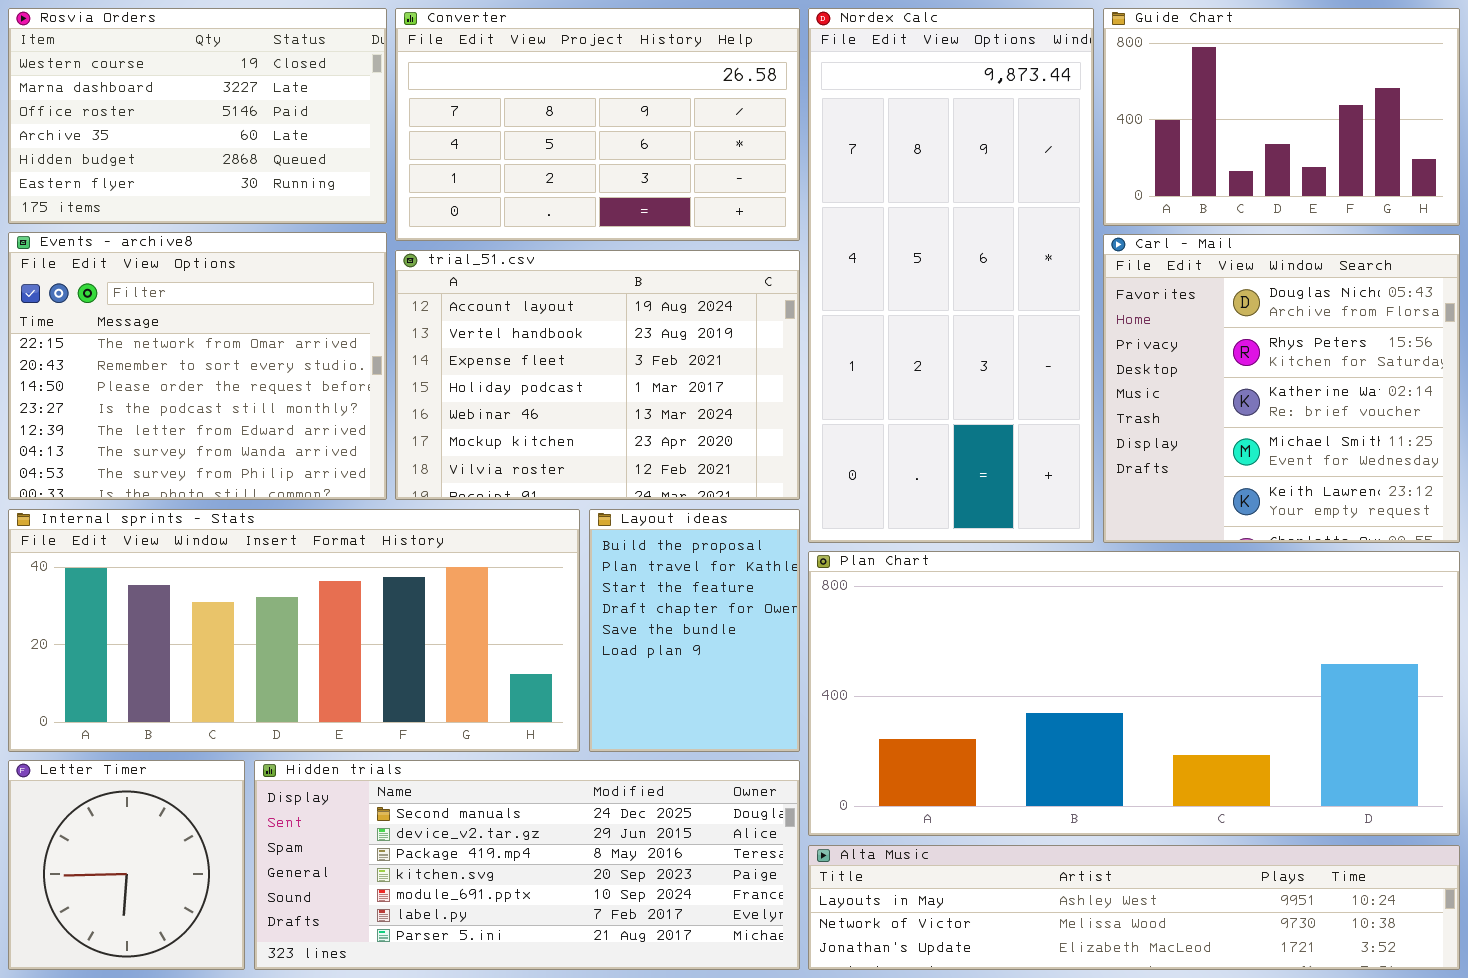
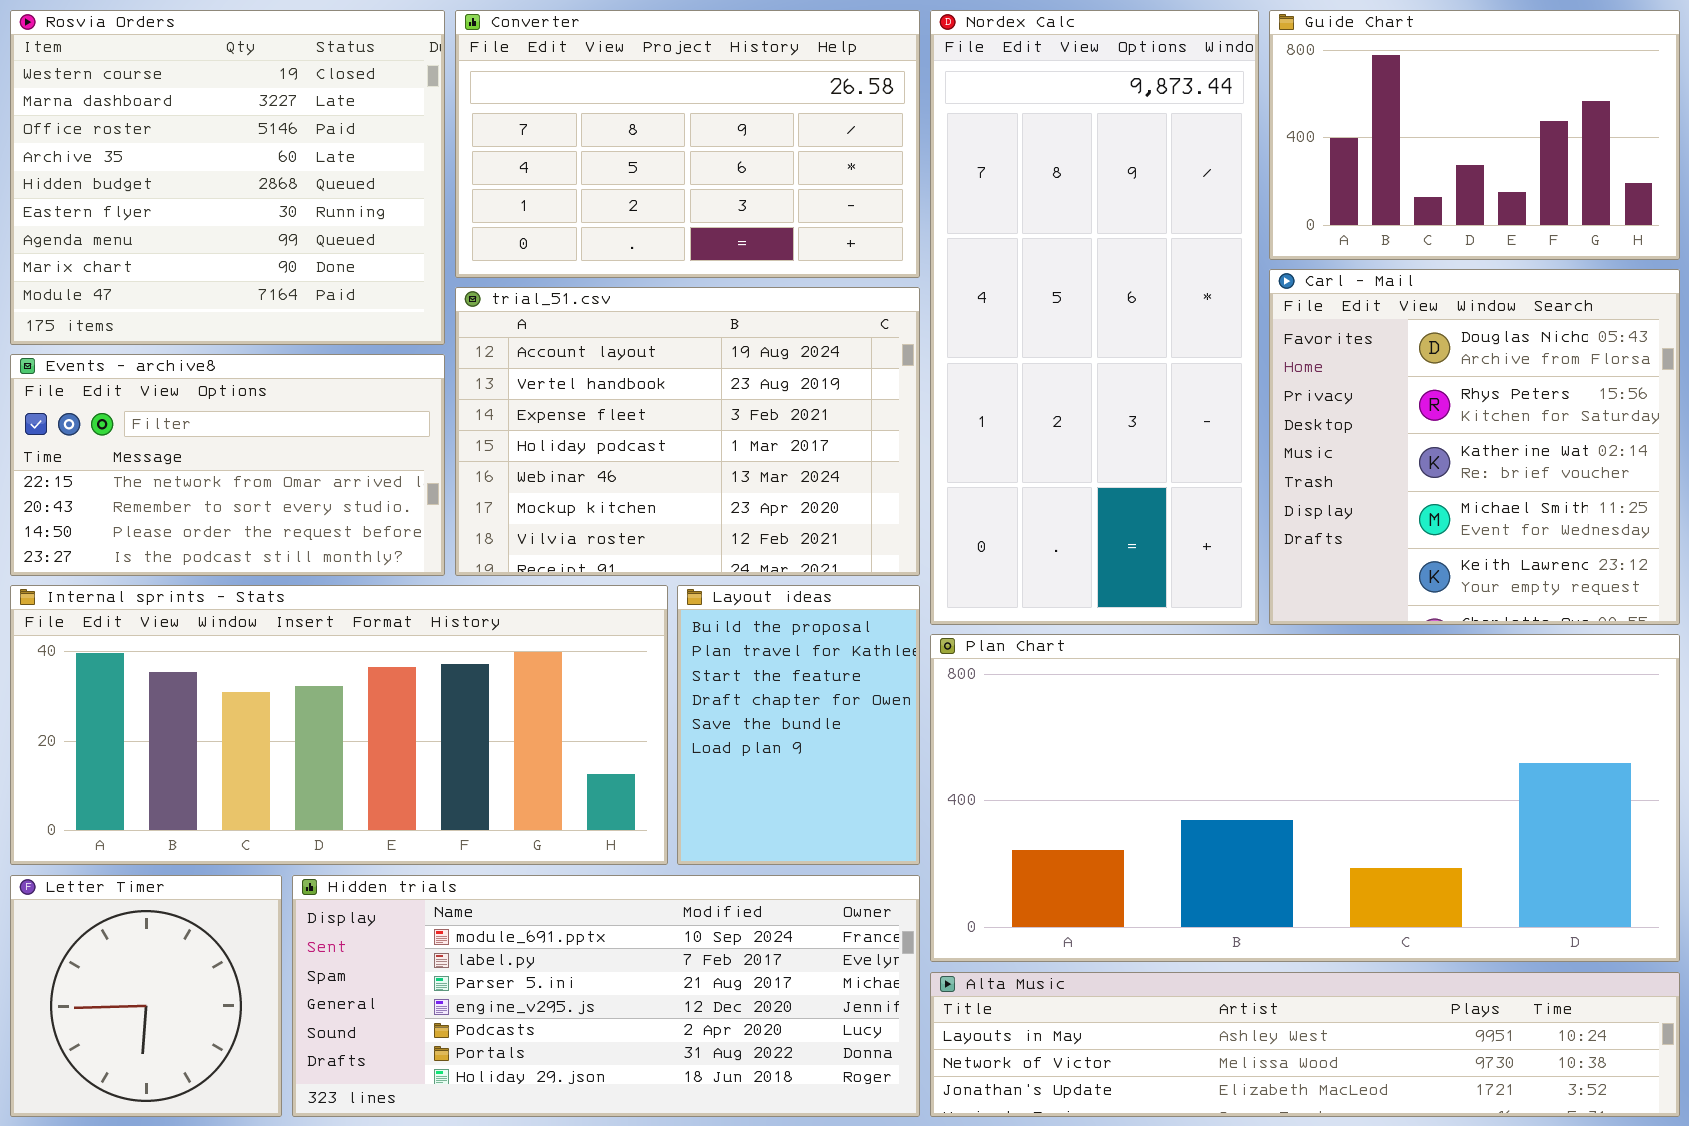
Rosvia Orders: [8,8,387,224] -> [10,10,445,345], resized
Events - archive8: [8,232,387,500] -> [10,354,445,576], resized
Hidden trials: [254,760,800,970] -> [292,875,920,1117], scrolled down 4 rows

